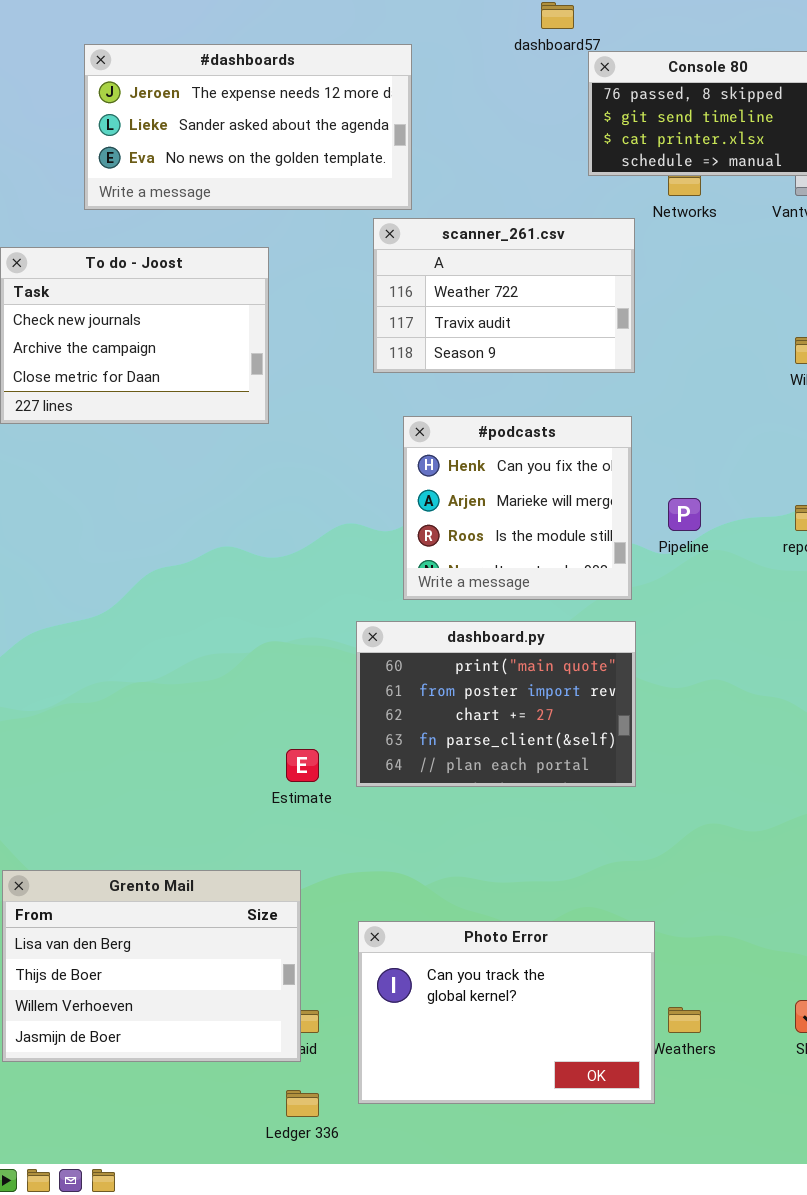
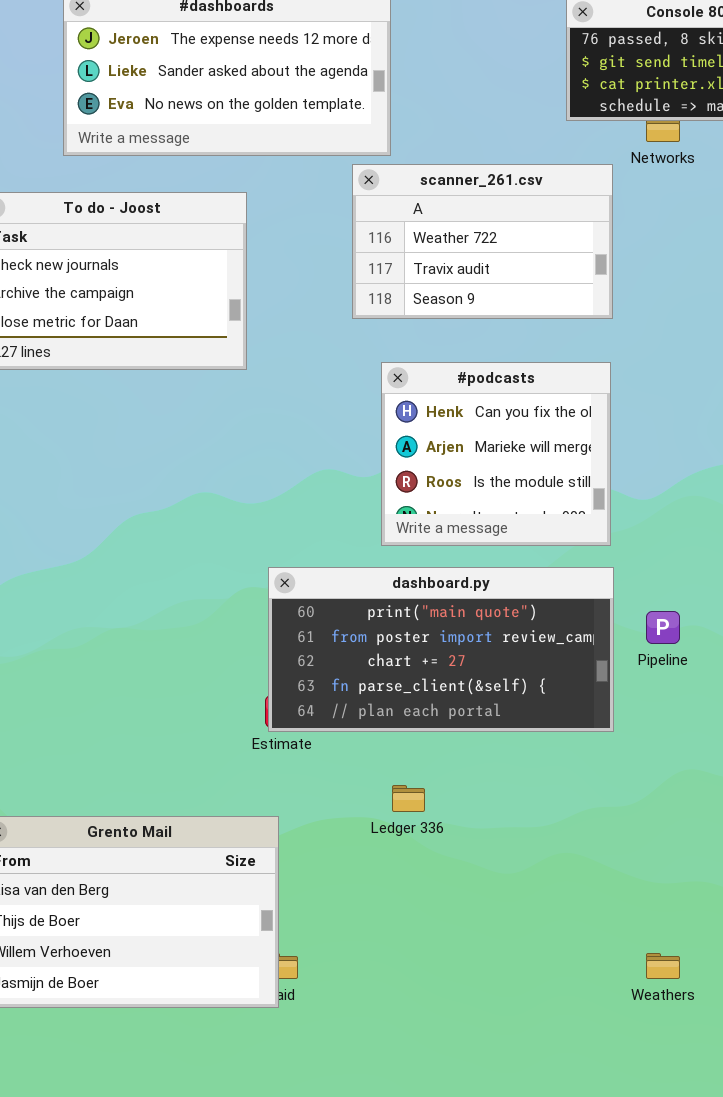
Pipeline: [668,498,701,531] -> [646,611,680,644], moved
dashboard.py: [356,621,636,787] -> [268,567,614,732], resized
Photo Error: [358,921,655,1104] -> none, closed
Ledger 336: [286,1090,319,1117] -> [392,785,425,812], moved

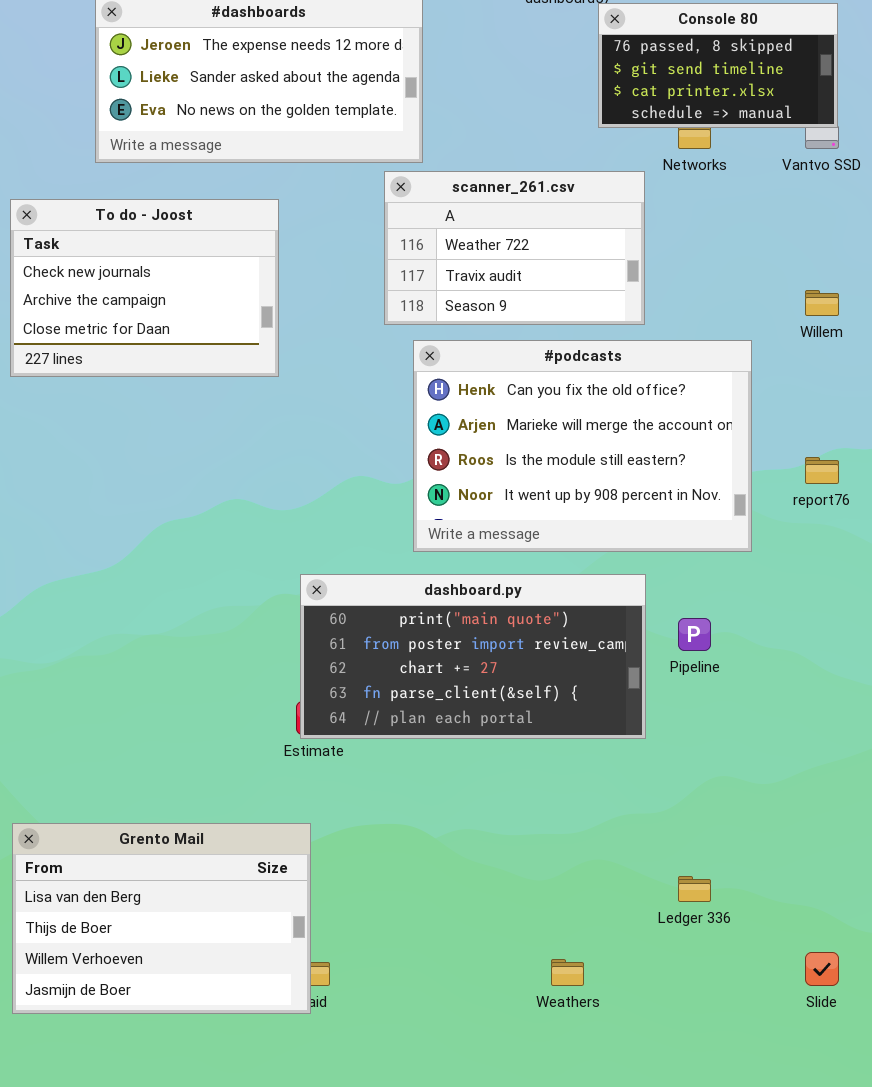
#podcasts: [381,362,611,546] -> [413,340,752,552], resized
Ledger 336: [392,785,425,812] -> [678,876,711,902], moved
Weathers: [646,953,680,979] -> [551,959,584,986], moved

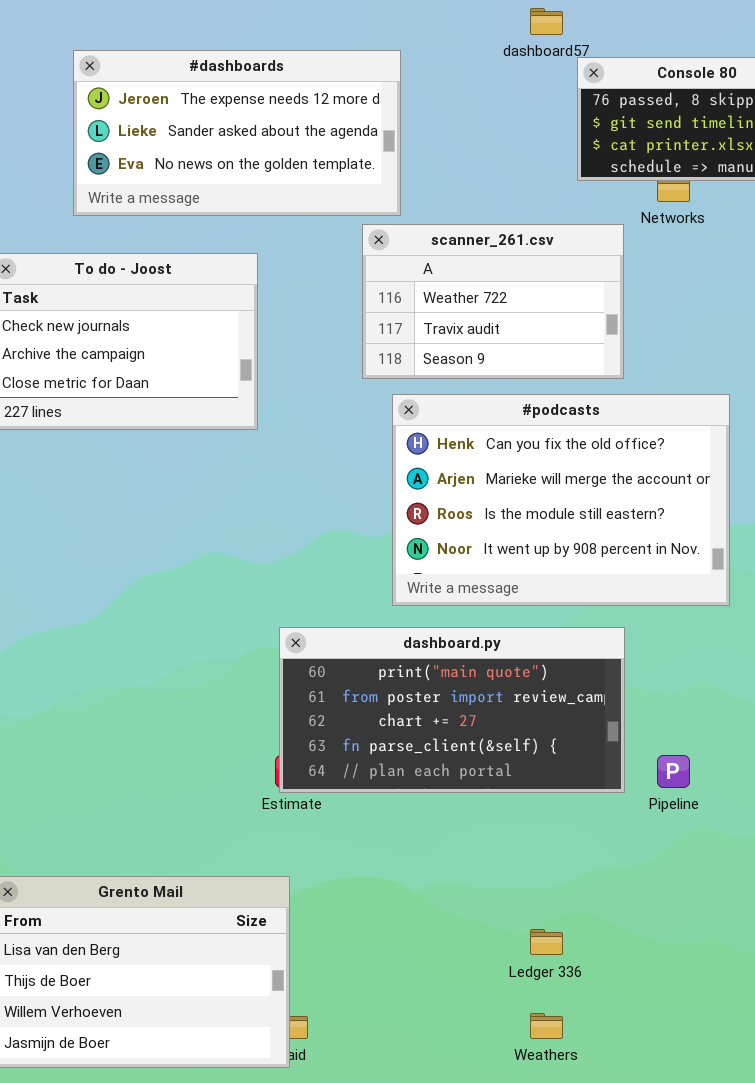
Pipeline: [678,618,711,651] -> [657,755,690,788], moved
Ledger 336: [678,876,711,902] -> [530,929,563,955], moved

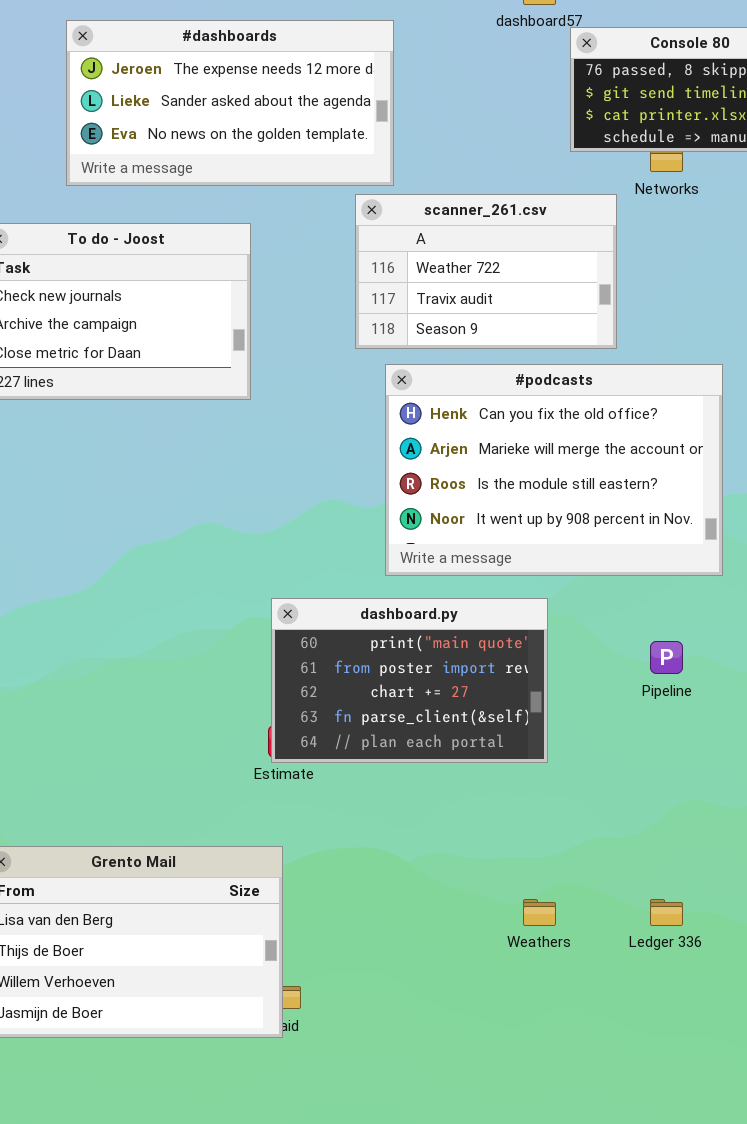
dashboard.py: [279,627,625,793] -> [271,598,548,763], resized
Pipeline: [657,755,690,788] -> [650,641,683,674], moved
Ledger 336: [530,929,563,955] -> [650,899,683,926], moved
Weathers: [530,1013,563,1039] -> [523,899,556,926], moved

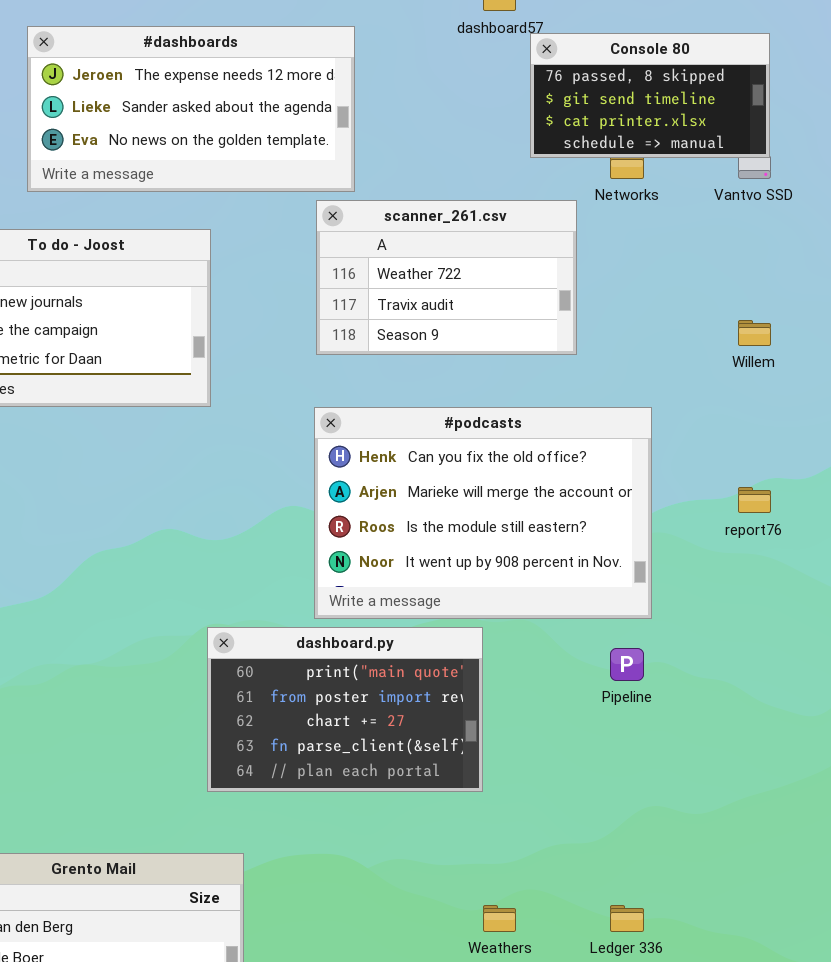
#podcasts: [385,364,723,576] -> [314,407,652,619], moved
dashboard.py: [271,598,548,763] -> [207,627,483,792], moved

